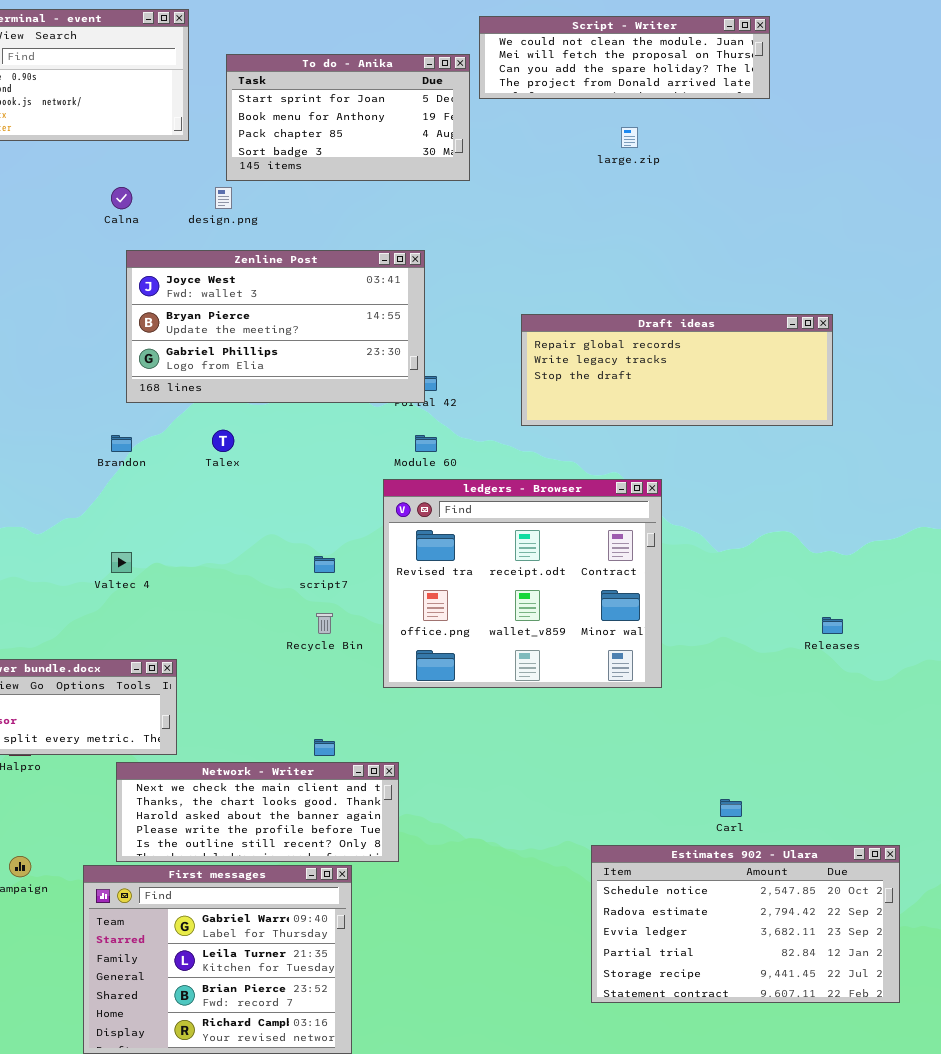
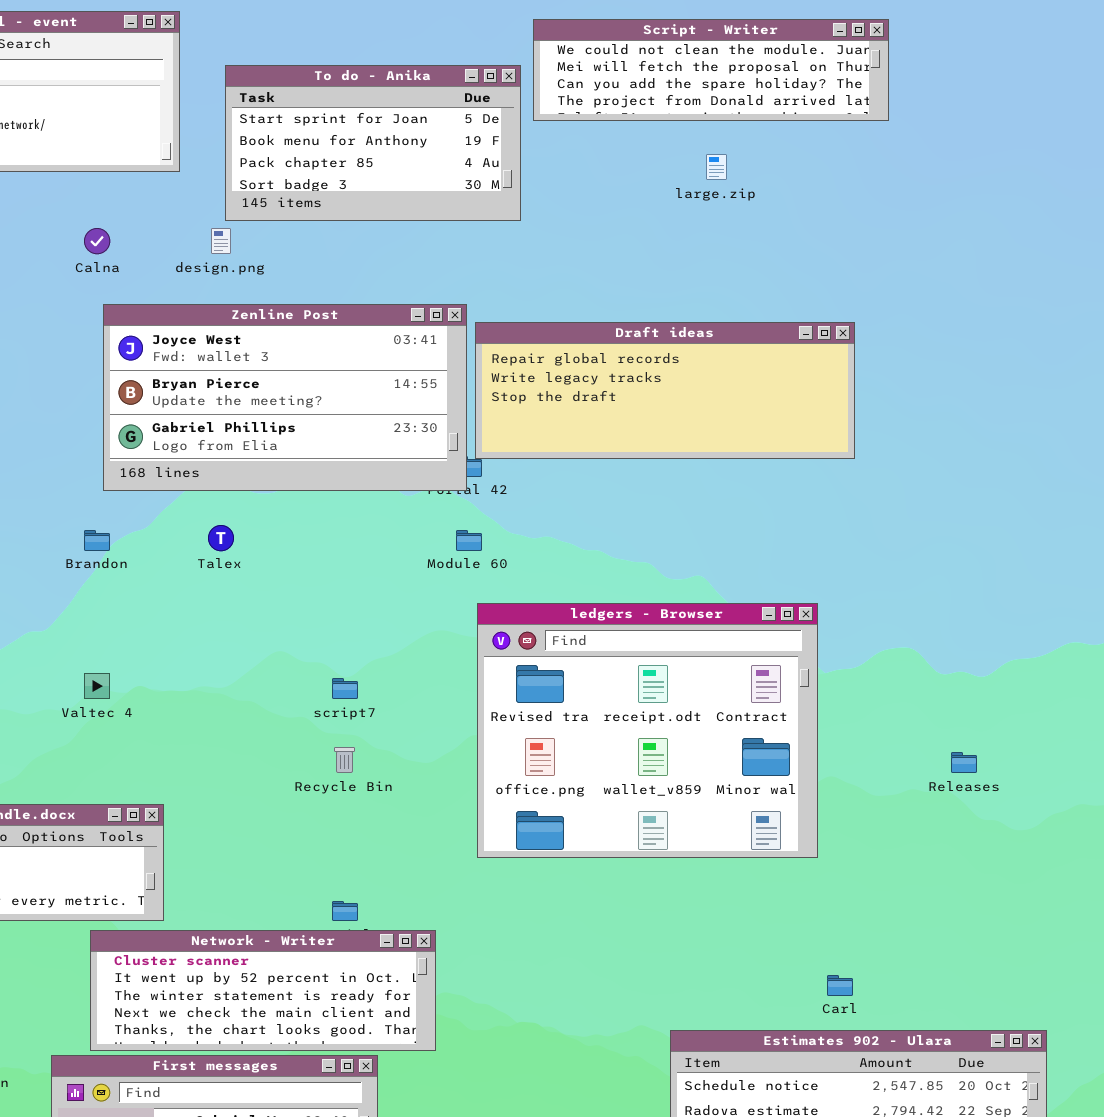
Draft ideas: [521,314,833,426] -> [475,322,855,459], moved
ledgers - Browser: [383,479,662,688] -> [477,603,818,858], moved
Network - Writer: [116,762,399,862] -> [90,930,436,1051], scrolled up 3 rows

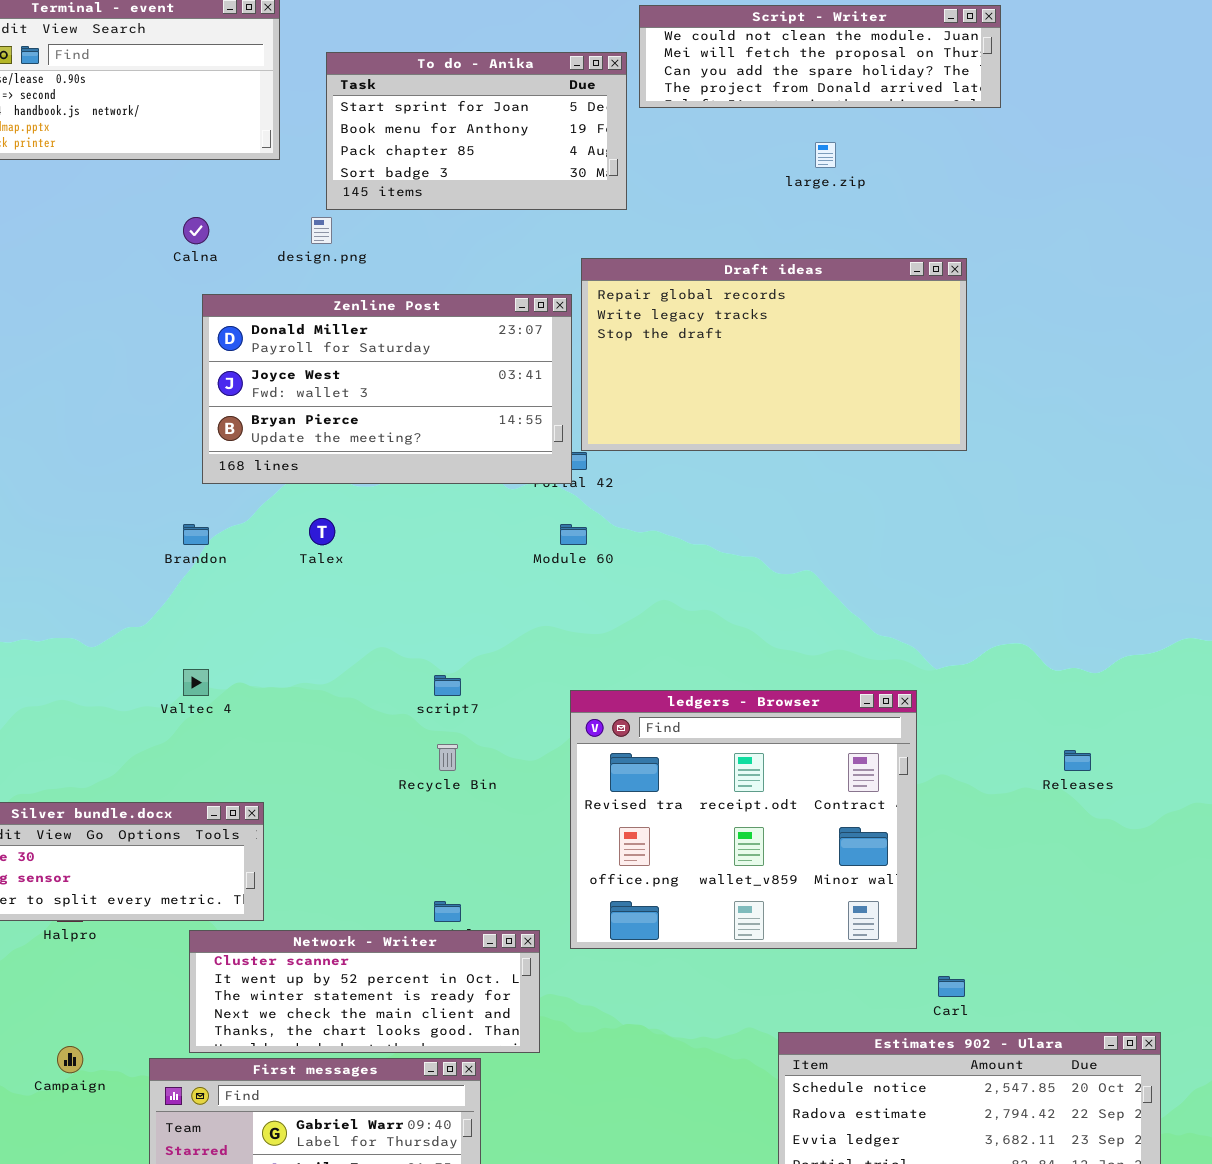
Zenline Post: [103,304,467,491] -> [202,294,572,484], scrolled up 1 row
Draft ideas: [475,322,855,459] -> [581,258,967,451], resized
ledgers - Browser: [477,603,818,858] -> [570,690,917,949], moved

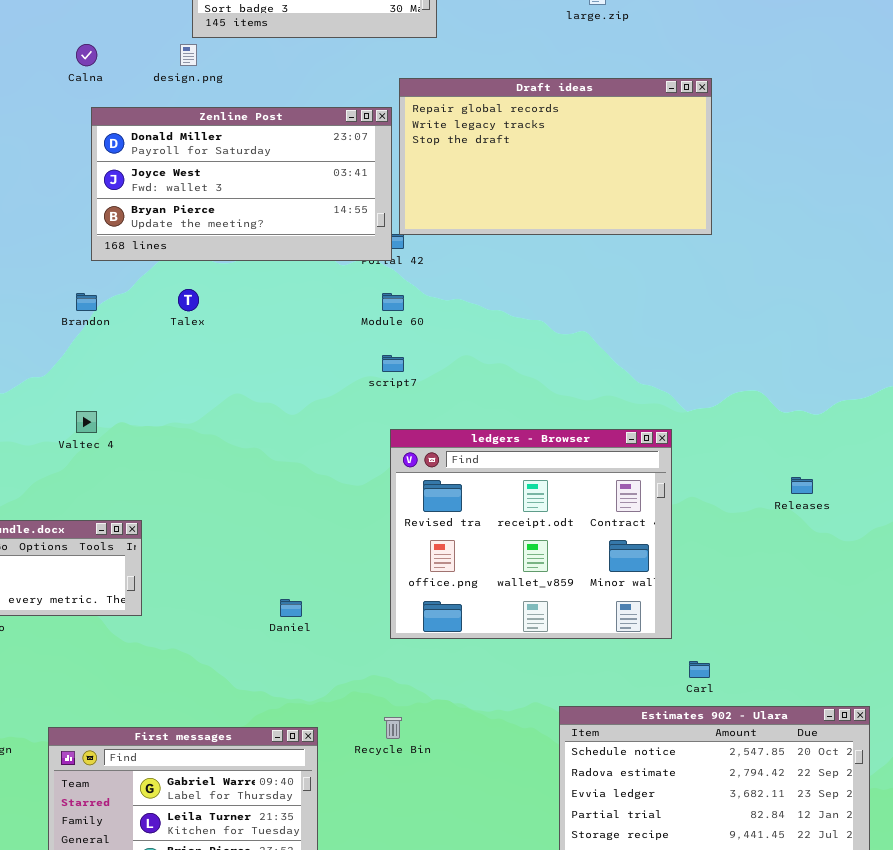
script7: [434,675,461,696] -> [382,355,404,372], moved
Recycle Bin: [437,744,458,771] -> [384,717,402,739], moved
Network - Writer: [189,930,540,1053] -> none, closed

